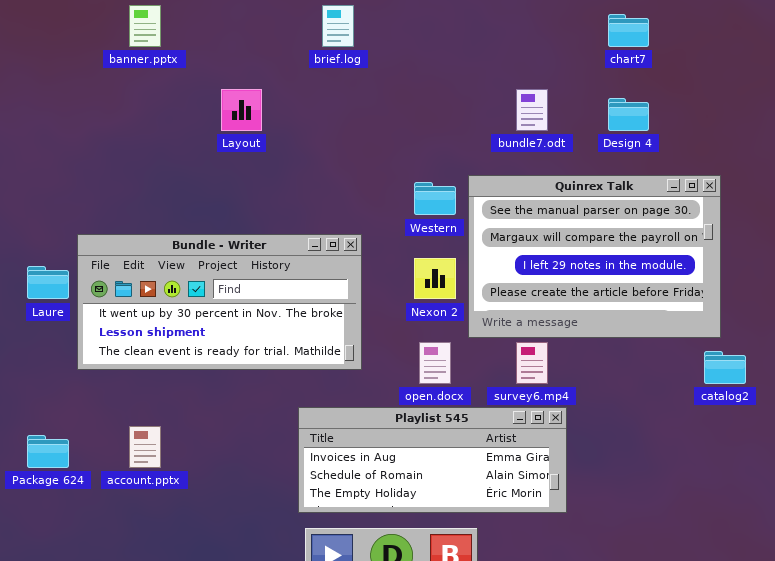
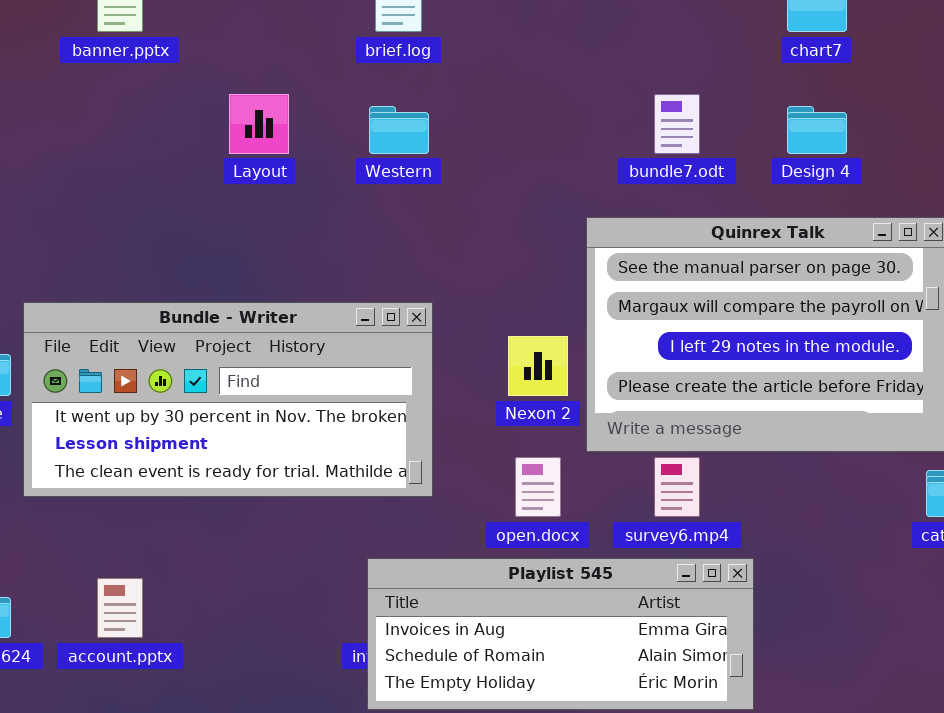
Western: [414,182,456,215] -> [369,106,429,154], moved
Playlist 545: [298,407,567,513] -> [367,558,754,710], moved

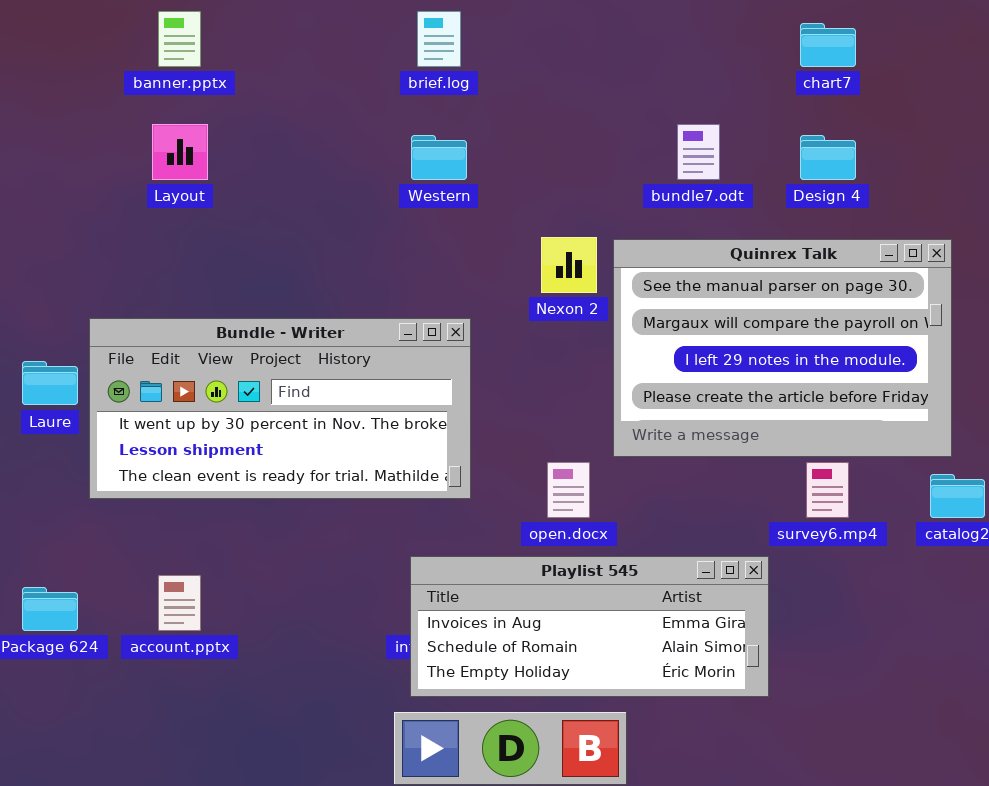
Layout: [229,94,289,154] -> [152,124,208,180], moved
Nexon 2: [508,336,568,396] -> [541,237,597,293], moved
survey6.mp4: [654,457,700,517] -> [806,462,849,518], moved

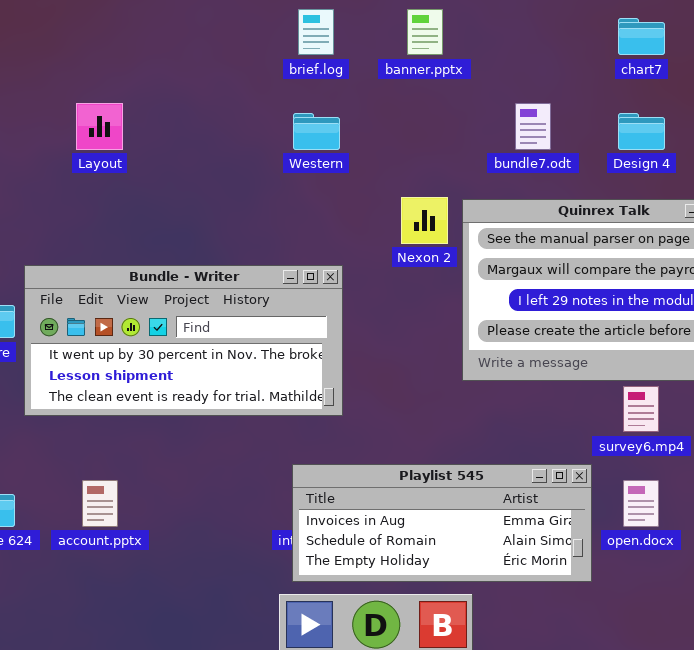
banner.pptx: [158,11,201,67] -> [407,9,443,55], moved
open.docx: [547,462,590,518] -> [623,480,659,527], moved

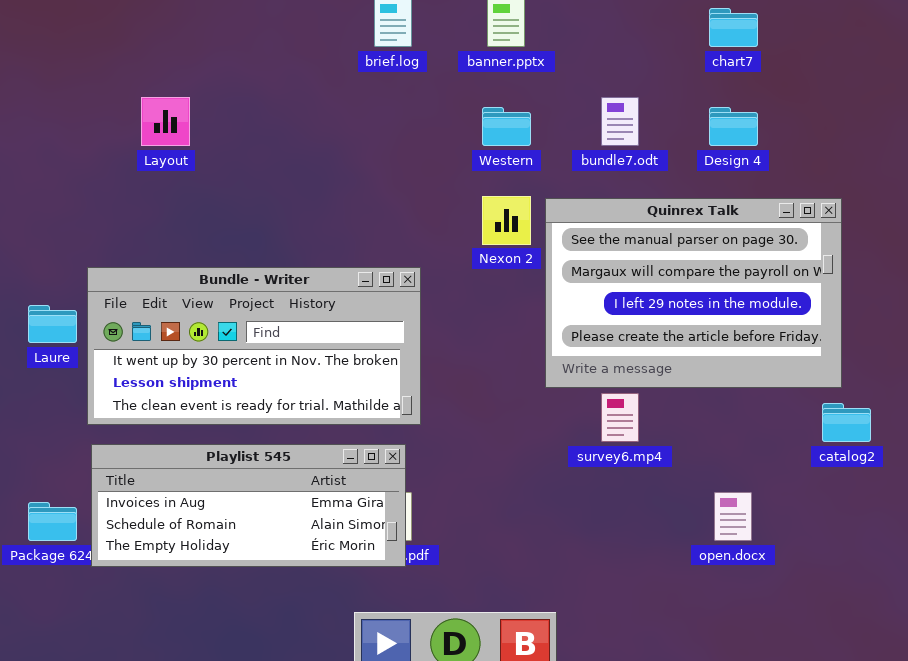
Western: [293,113,340,150] -> [482,107,531,146], moved
survey6.mp4: [623,386,659,432] -> [601,393,639,442], moved
Playlist 545: [292,464,592,582] -> [91,444,406,567], moved

